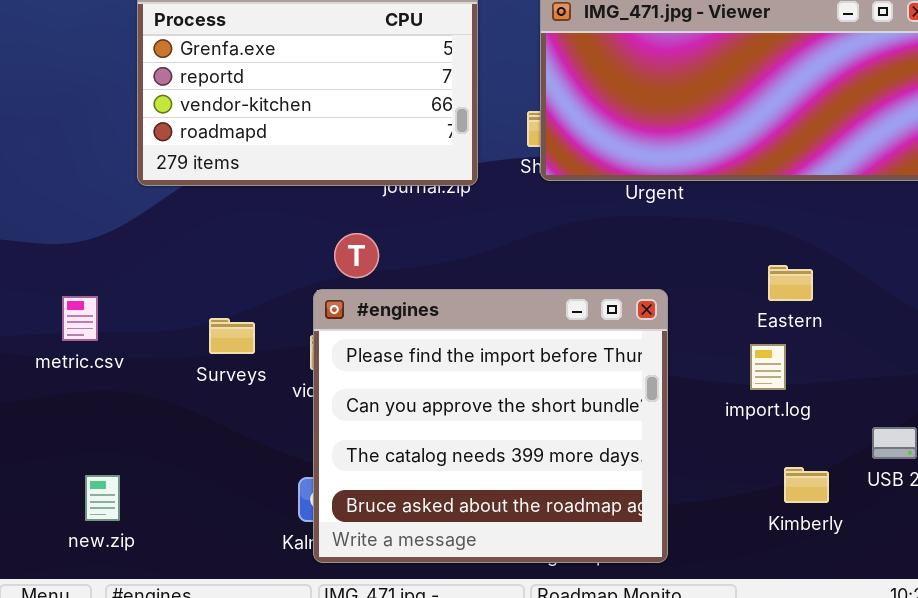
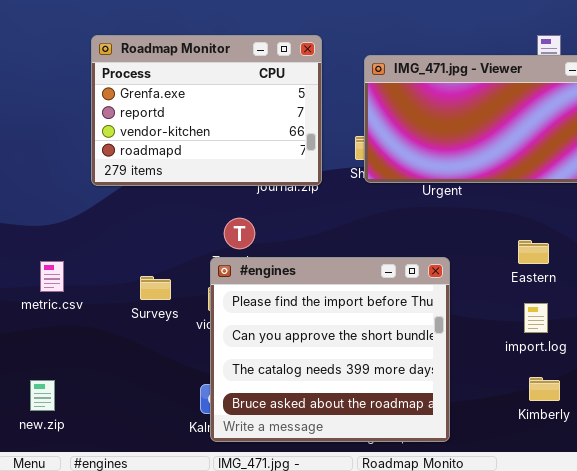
import.log: [750,344,786,390] -> [524,303,548,333], moved
new.zip: [85,475,120,521] -> [30,380,55,411], moved

